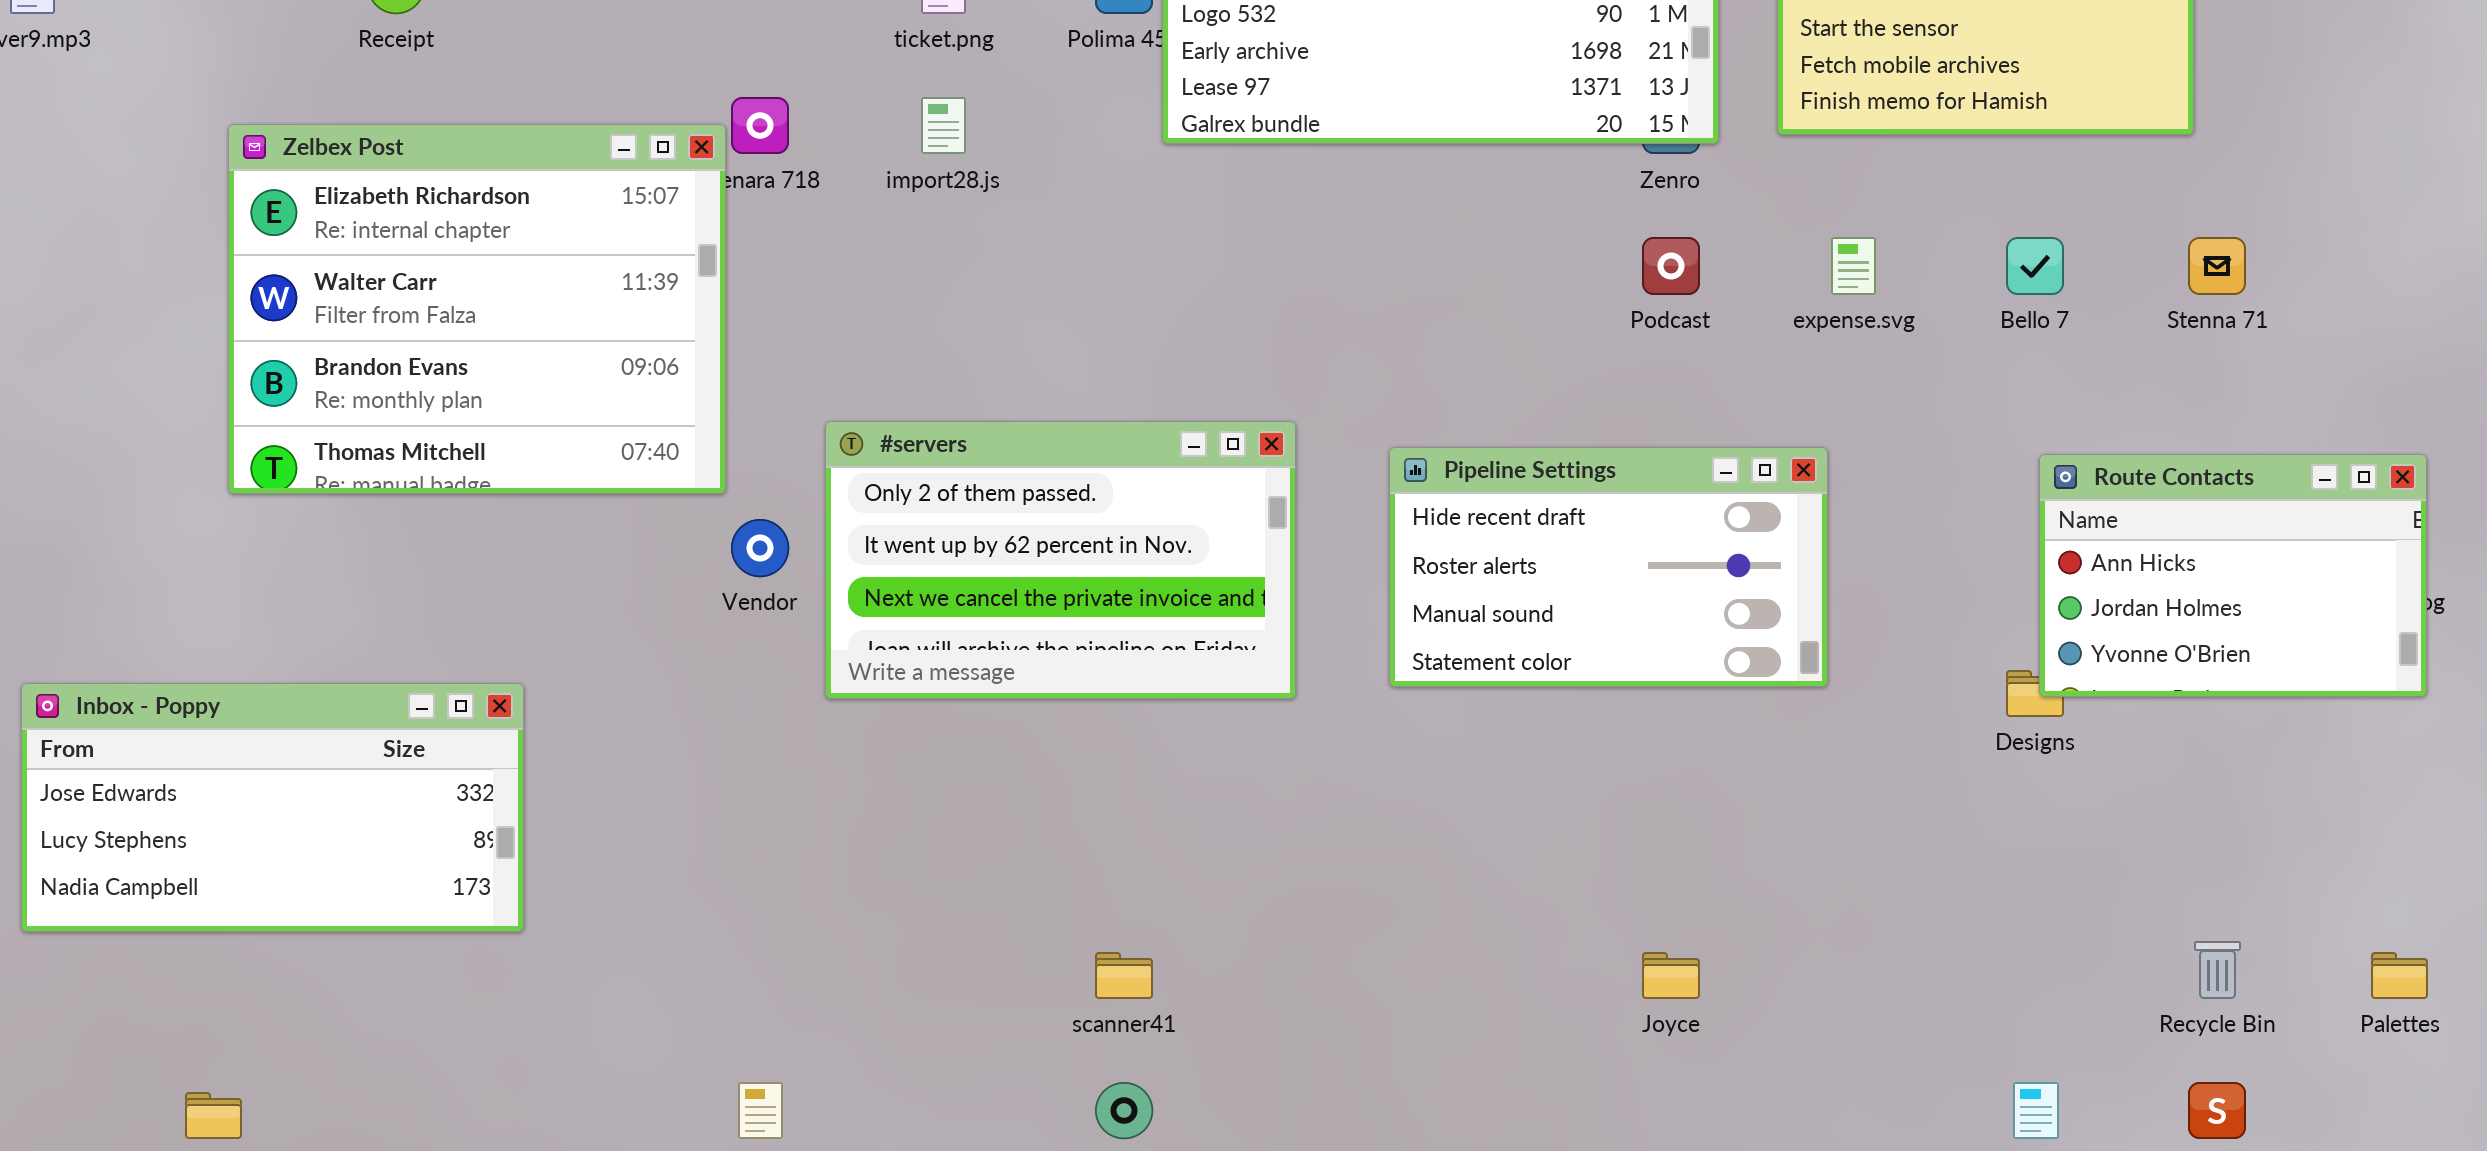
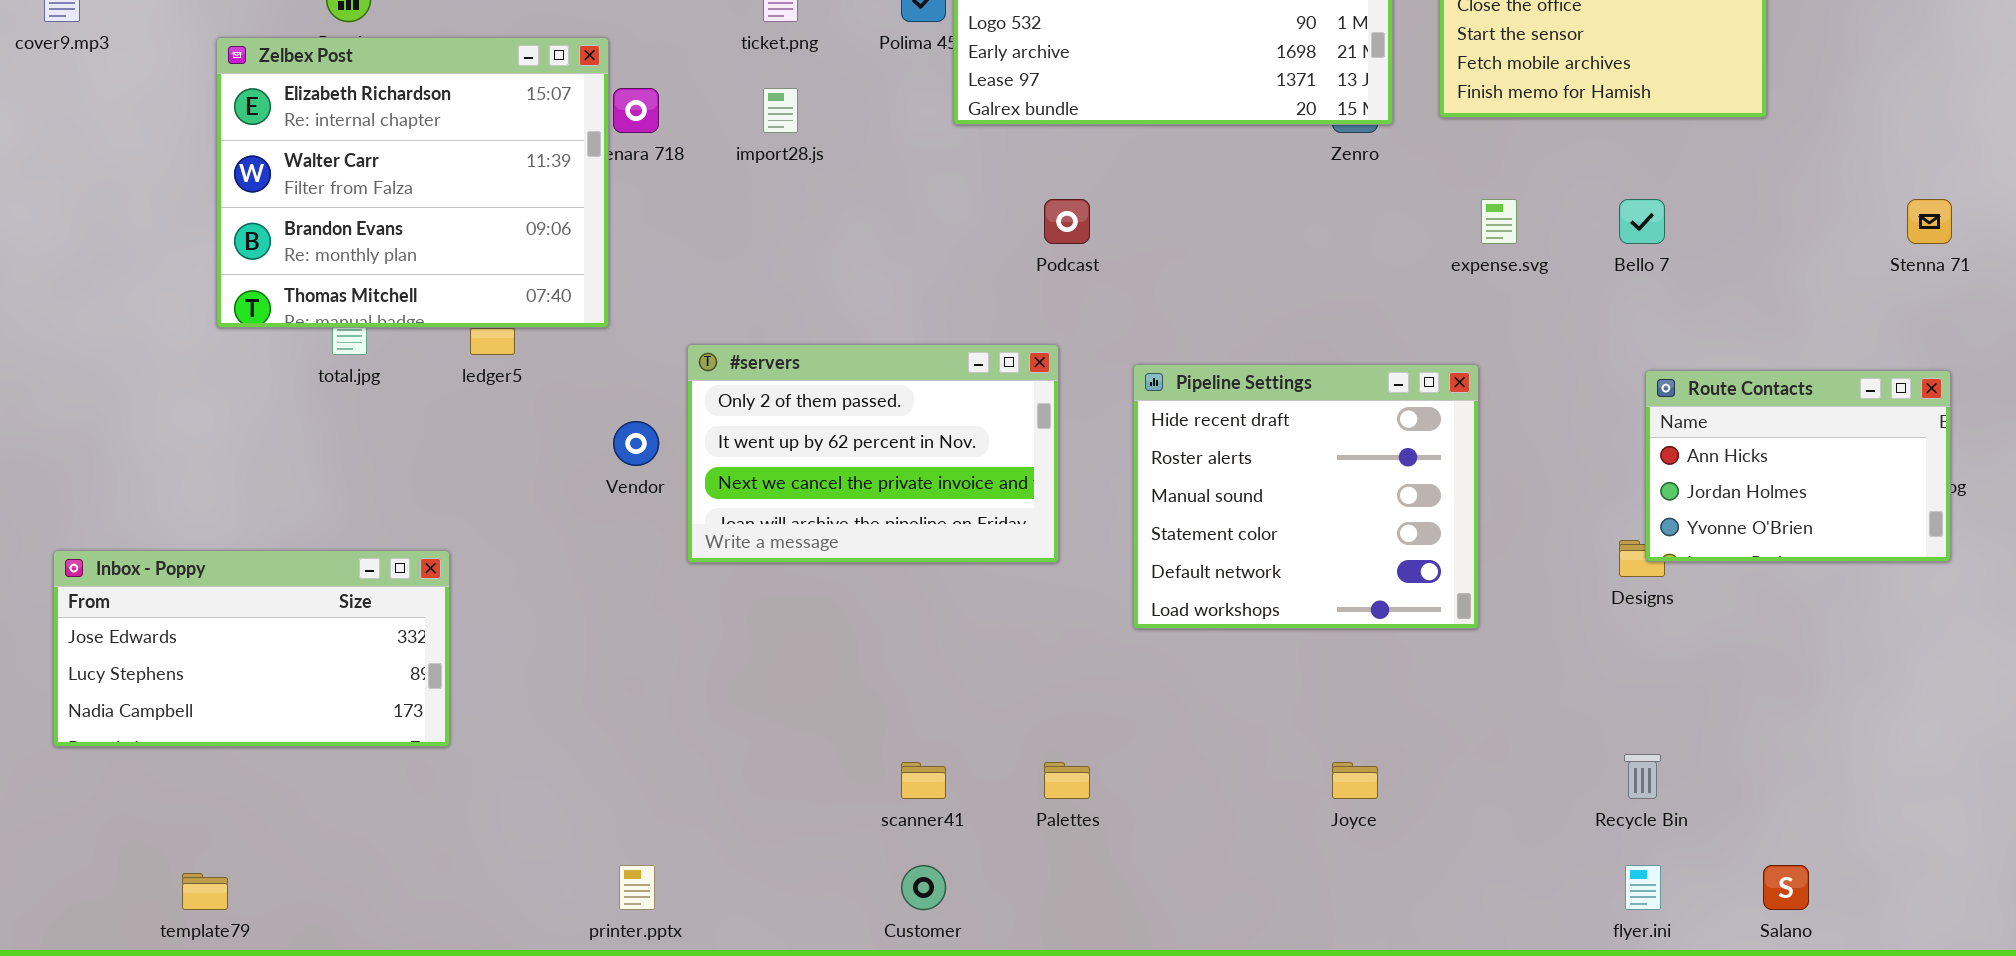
Zelbex Post: [228,124,726,494] -> [216,37,609,328], moved
Podcast: [1642,237,1700,295] -> [1044,199,1090,244], moved
Stenna 71: [2188,237,2246,295] -> [1907,199,1952,244], moved
Pipeline Settings: [1389,447,1828,687] -> [1133,364,1479,629], resized
Recycle Bin: [2194,941,2241,999] -> [1624,754,1661,799], moved
Palettes: [2371,952,2428,999] -> [1044,762,1090,799], moved

